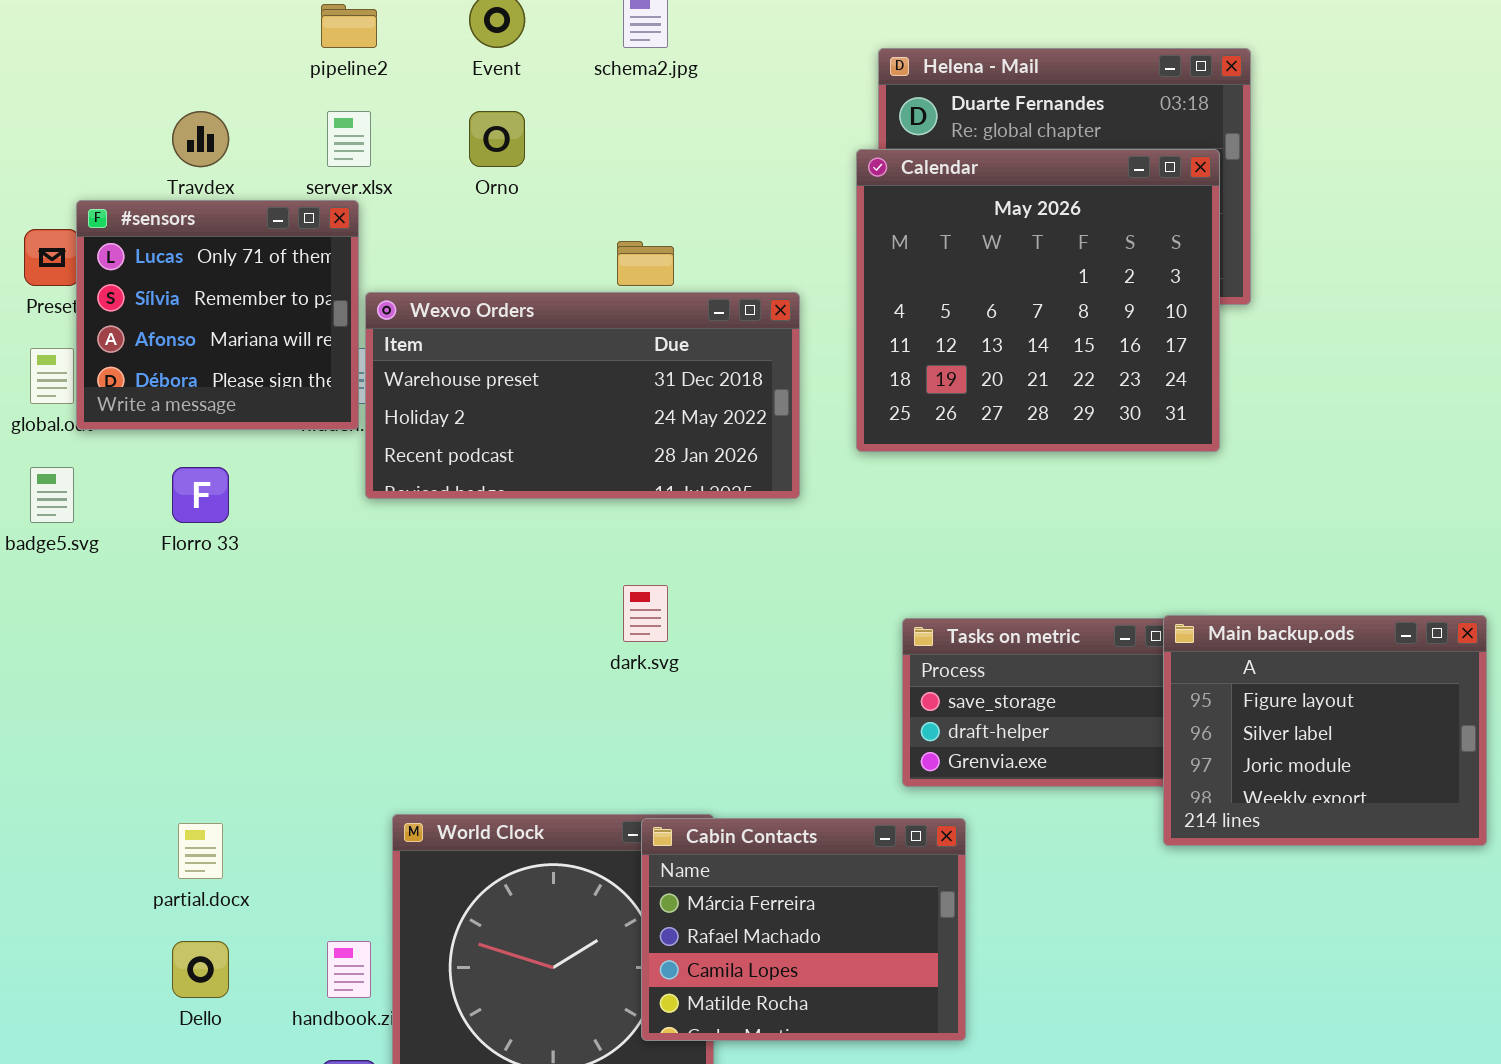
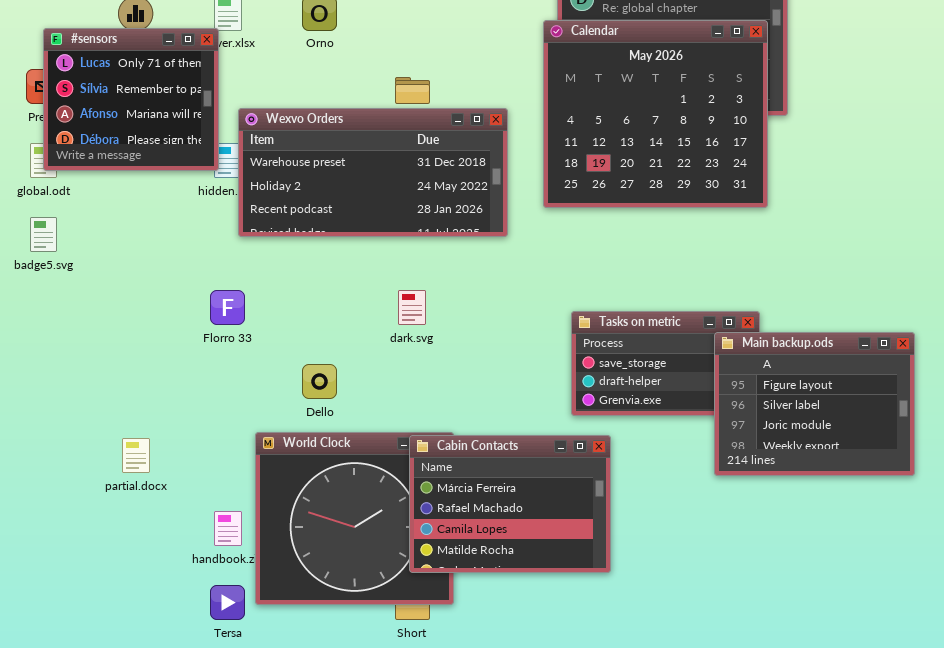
#sensors: [76,200,359,430] -> [43,28,219,171], moved
Florro 33: [172,467,229,523] -> [210,290,245,325], moved
Main backup.ods: [1163,615,1487,846] -> [714,332,915,476], moved
Dello: [172,941,229,998] -> [302,364,337,399], moved

